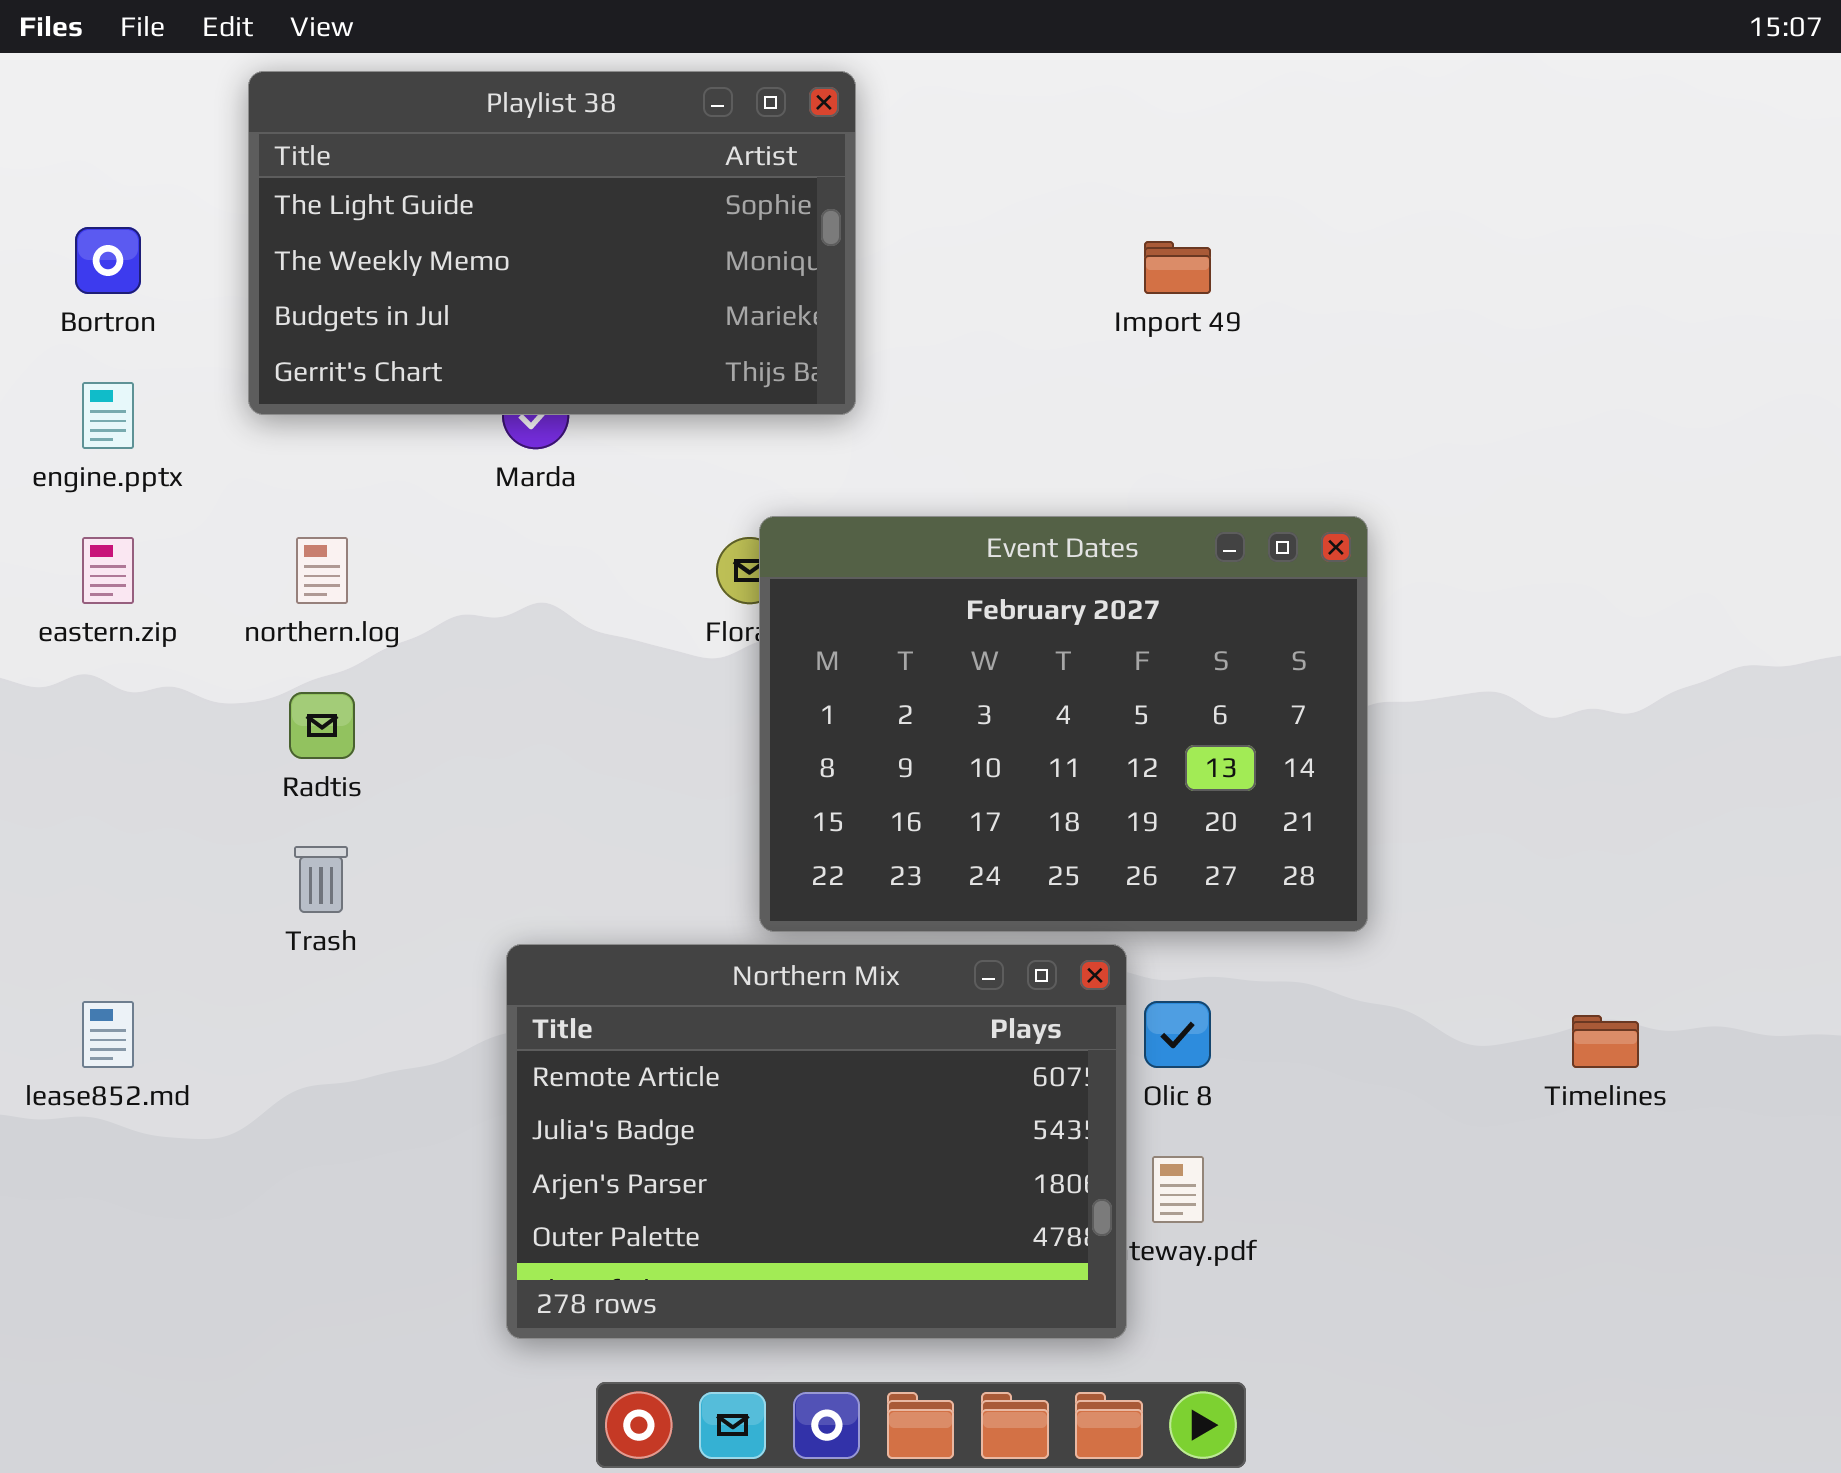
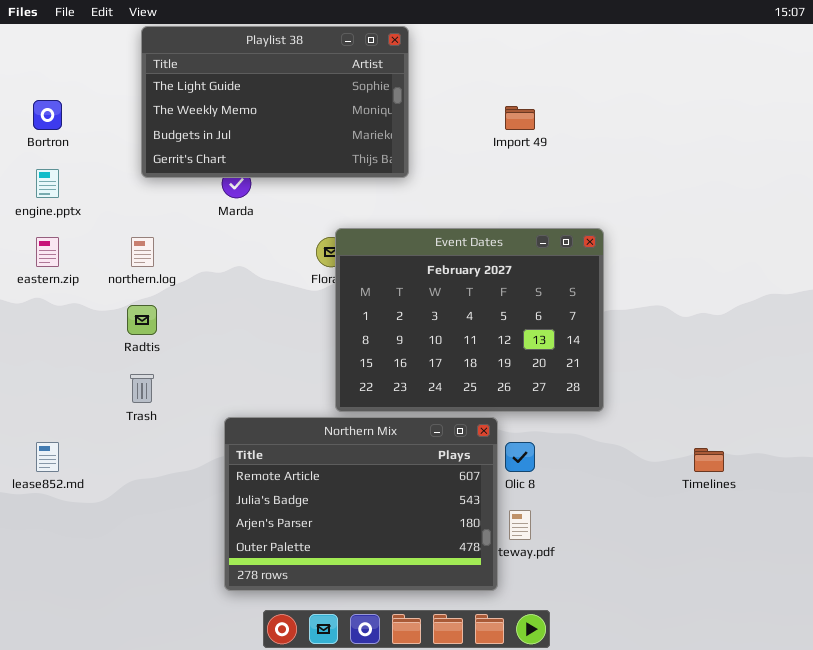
Playlist 38: [248,71,856,415] -> [141,26,409,178], moved

